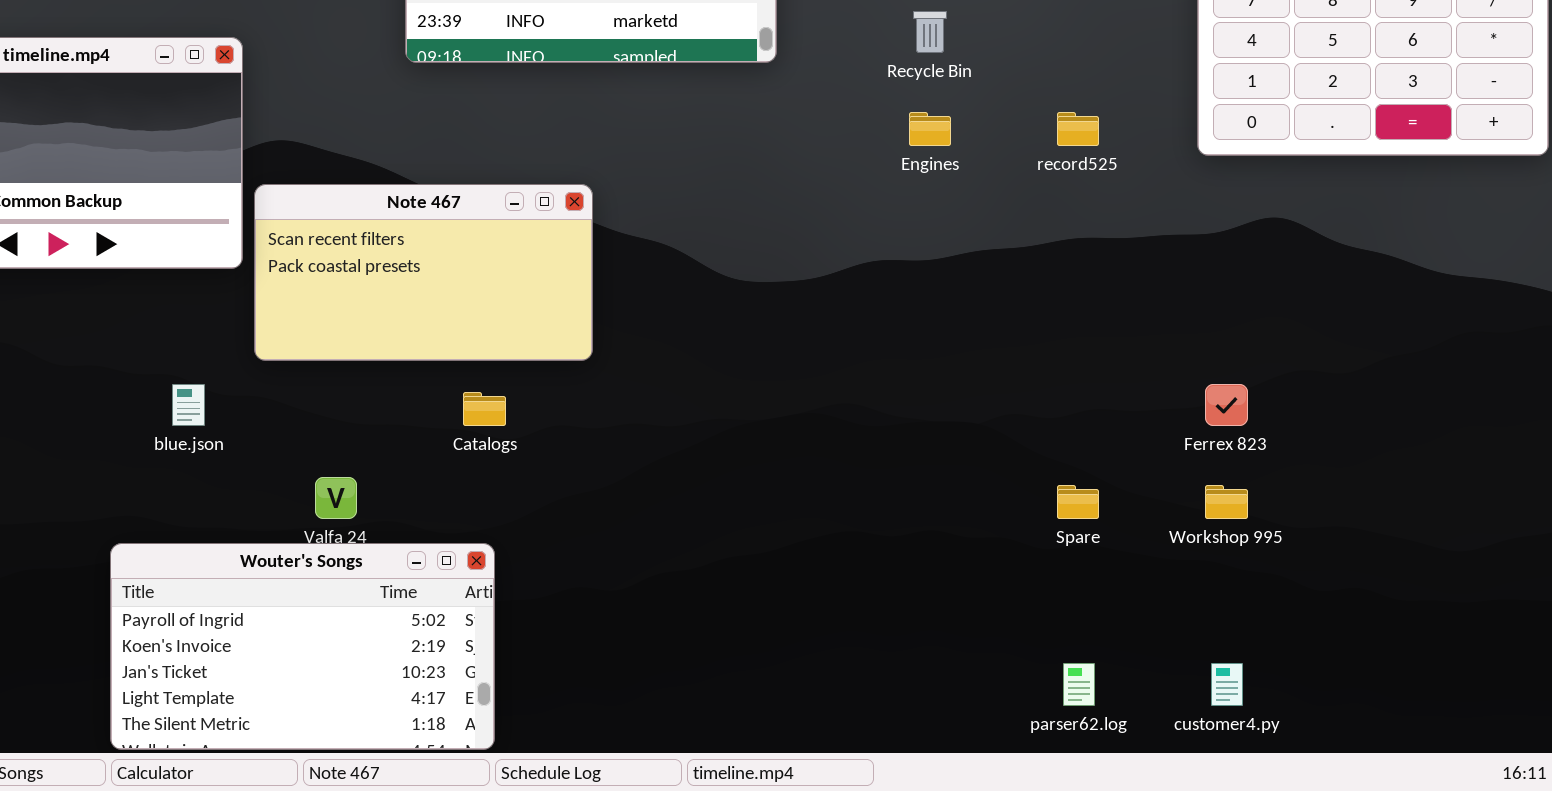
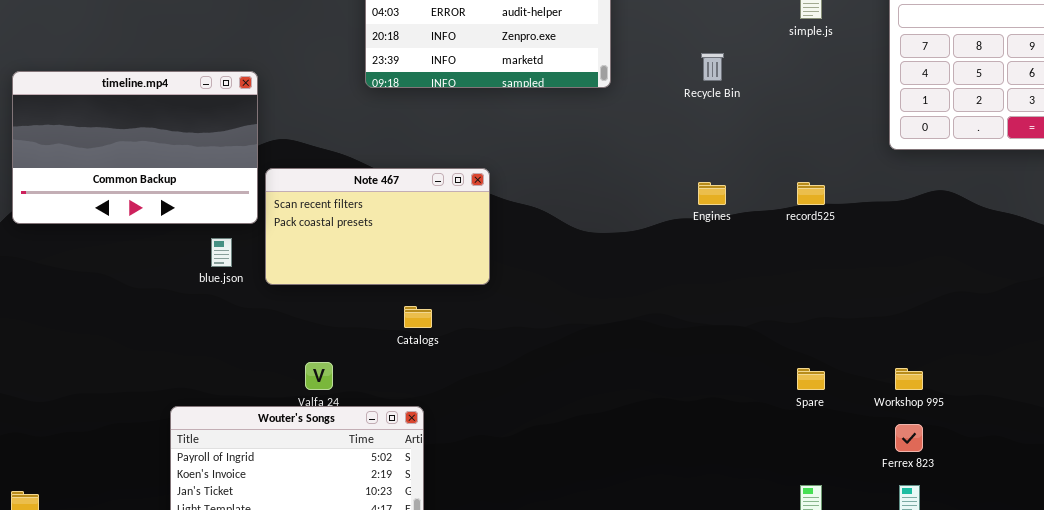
Engines: [909,112,951,146] -> [698,182,726,205], moved
record525: [1057,112,1099,146] -> [797,182,825,205], moved
blue.json: [172,384,205,426] -> [211,238,232,267], moved
Ferrex 823: [1205,384,1248,426] -> [895,424,923,452], moved

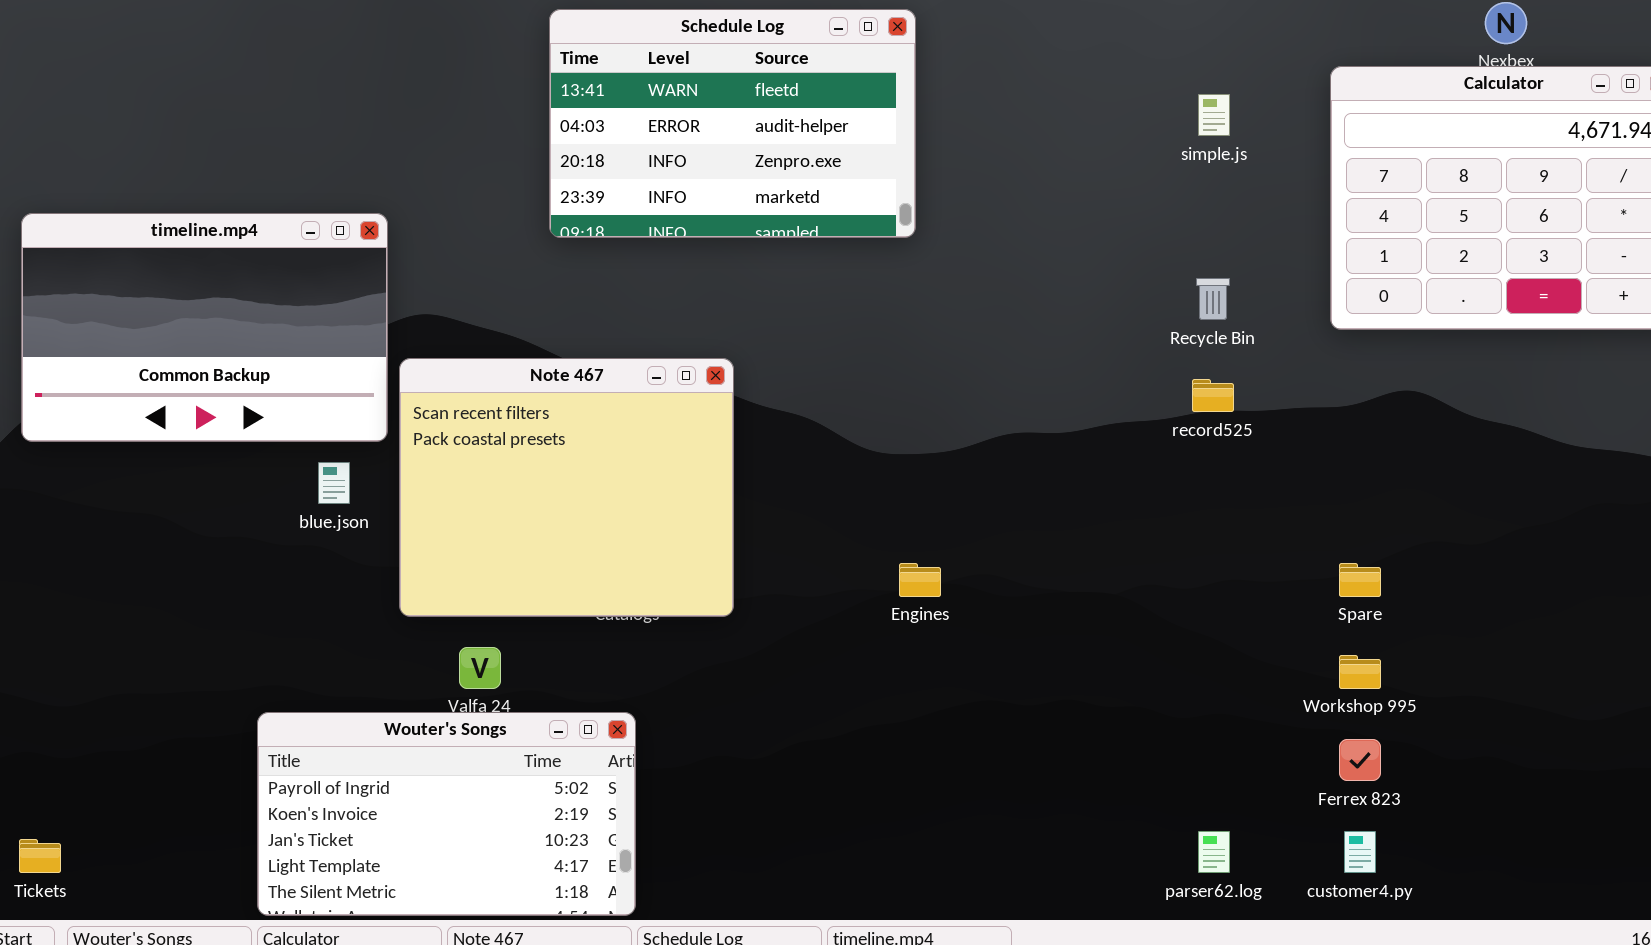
Recycle Bin: [701,53,724,81] -> [1196,278,1230,320], moved
Note 467: [265,168,490,285] -> [399,358,734,617], resized
Engines: [698,182,726,205] -> [899,563,941,597], moved
Spare: [797,368,825,390] -> [1339,563,1381,597], moved

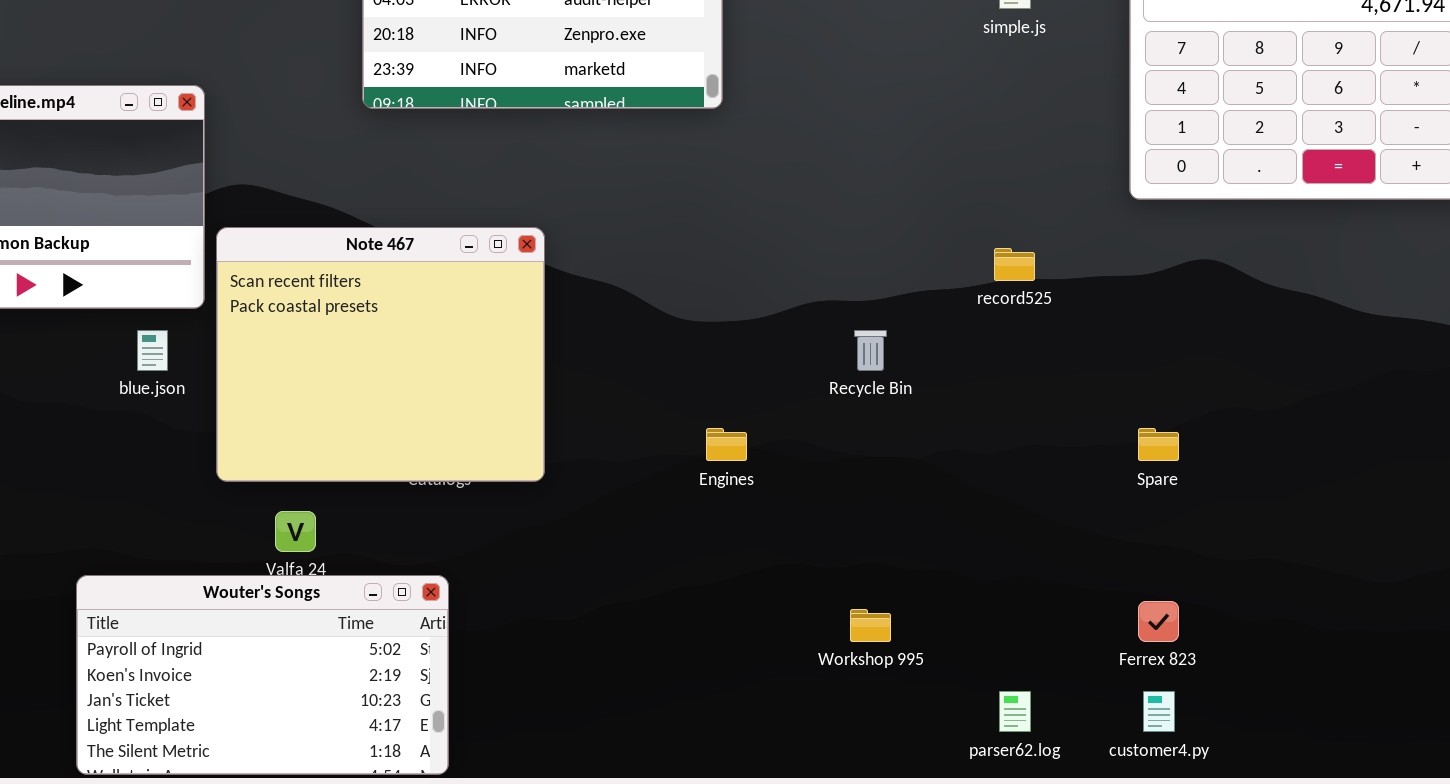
Recycle Bin: [1196,278,1230,320] -> [854,330,887,371], moved
Workshop 995: [1339,655,1381,689] -> [850,609,891,642], moved

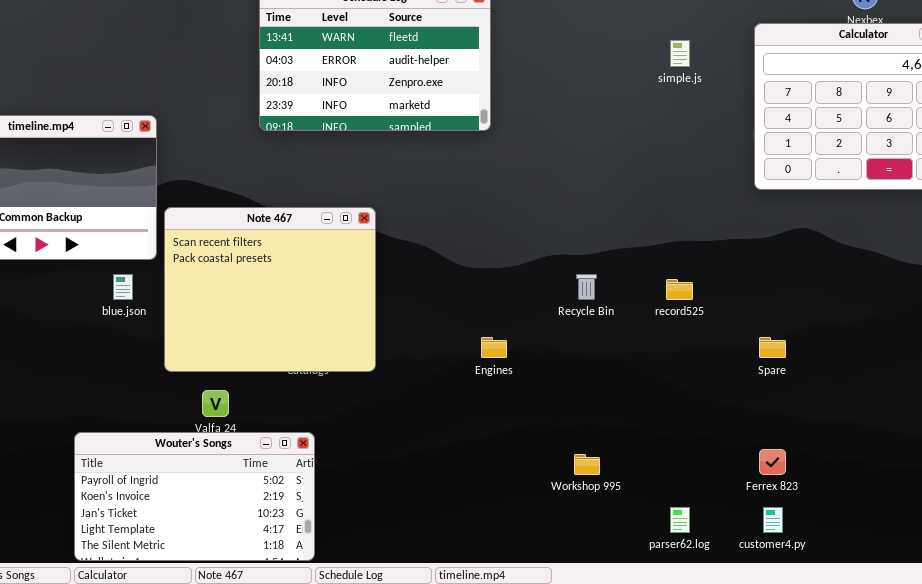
record525: [994,248,1035,281] -> [666,279,693,300], moved

